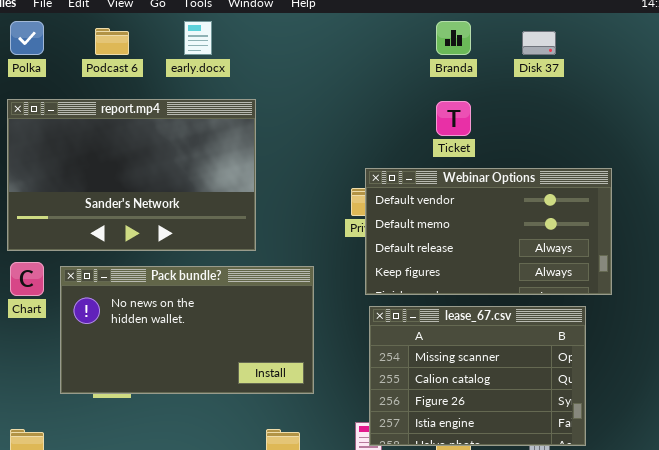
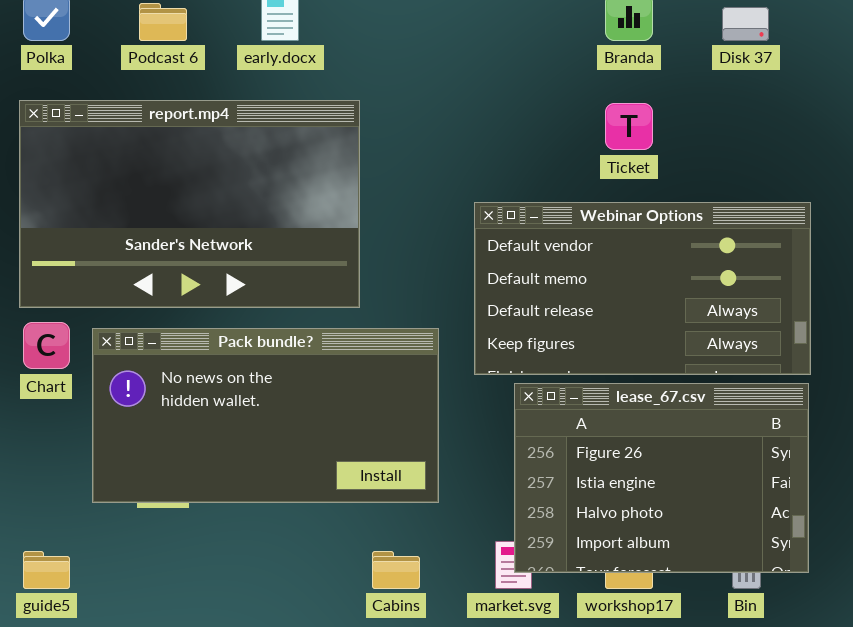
Webinar Options: [365,168,612,295] -> [474,202,811,375], moved
lease_67.csv: [369,306,586,446] -> [514,383,809,573], scrolled down 2 rows

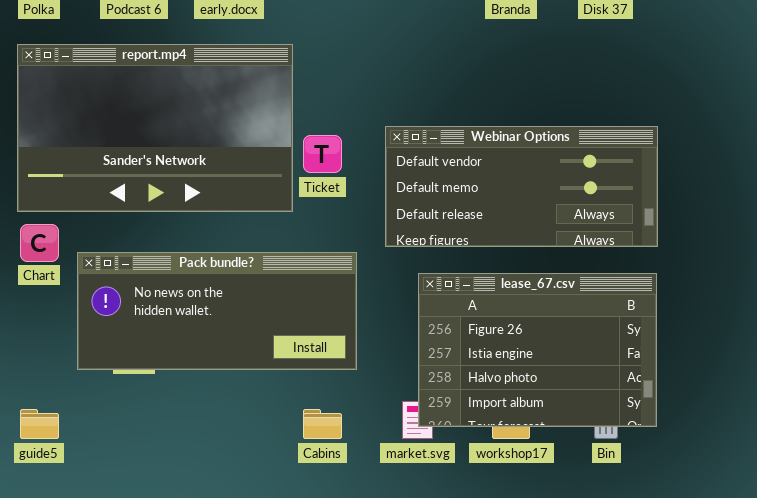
Ticket: [605,103,653,150] -> [303,135,342,173], moved
Webinar Options: [474,202,811,375] -> [385,126,658,247], resized
Pack bundle?: [92,328,439,503] -> [77,252,357,370], resized

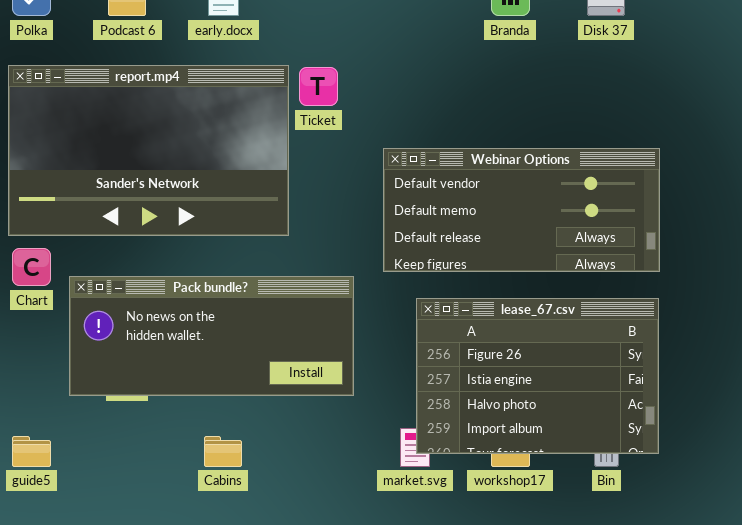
Ticket: [303,135,342,173] -> [299,67,338,106], moved
Cabins: [303,409,342,439] -> [204,436,242,467], moved

